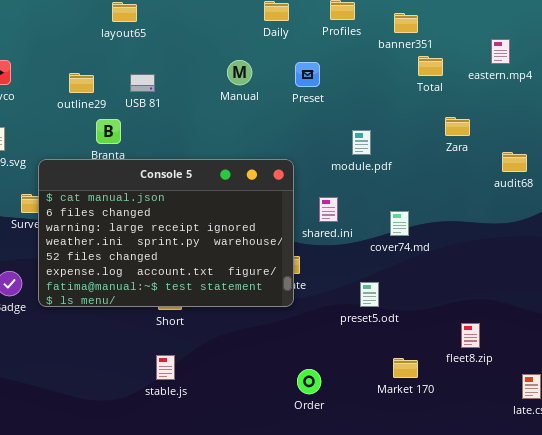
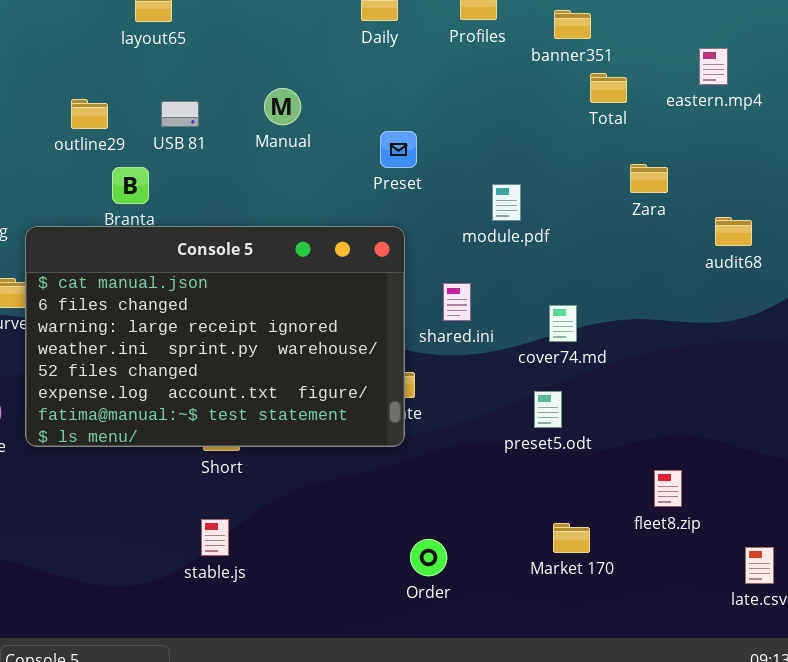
Manual: [227,60,252,85] -> [264,88,301,125], moved
Preset: [295,62,320,87] -> [380,131,417,168], moved
preset5.odt: [360,282,379,307] -> [534,391,562,428], moved

